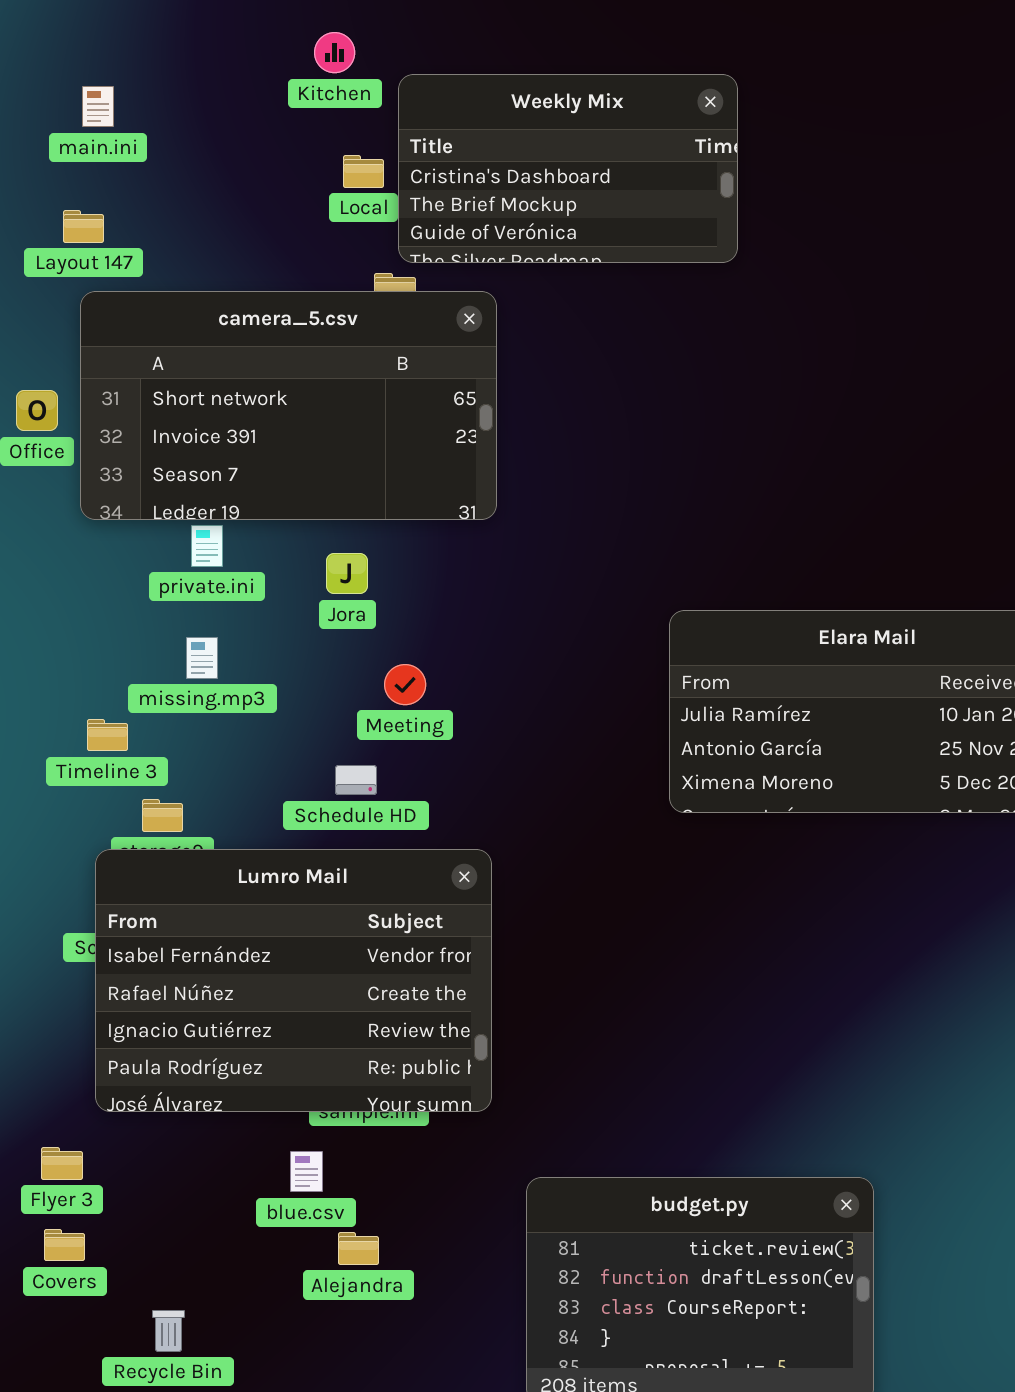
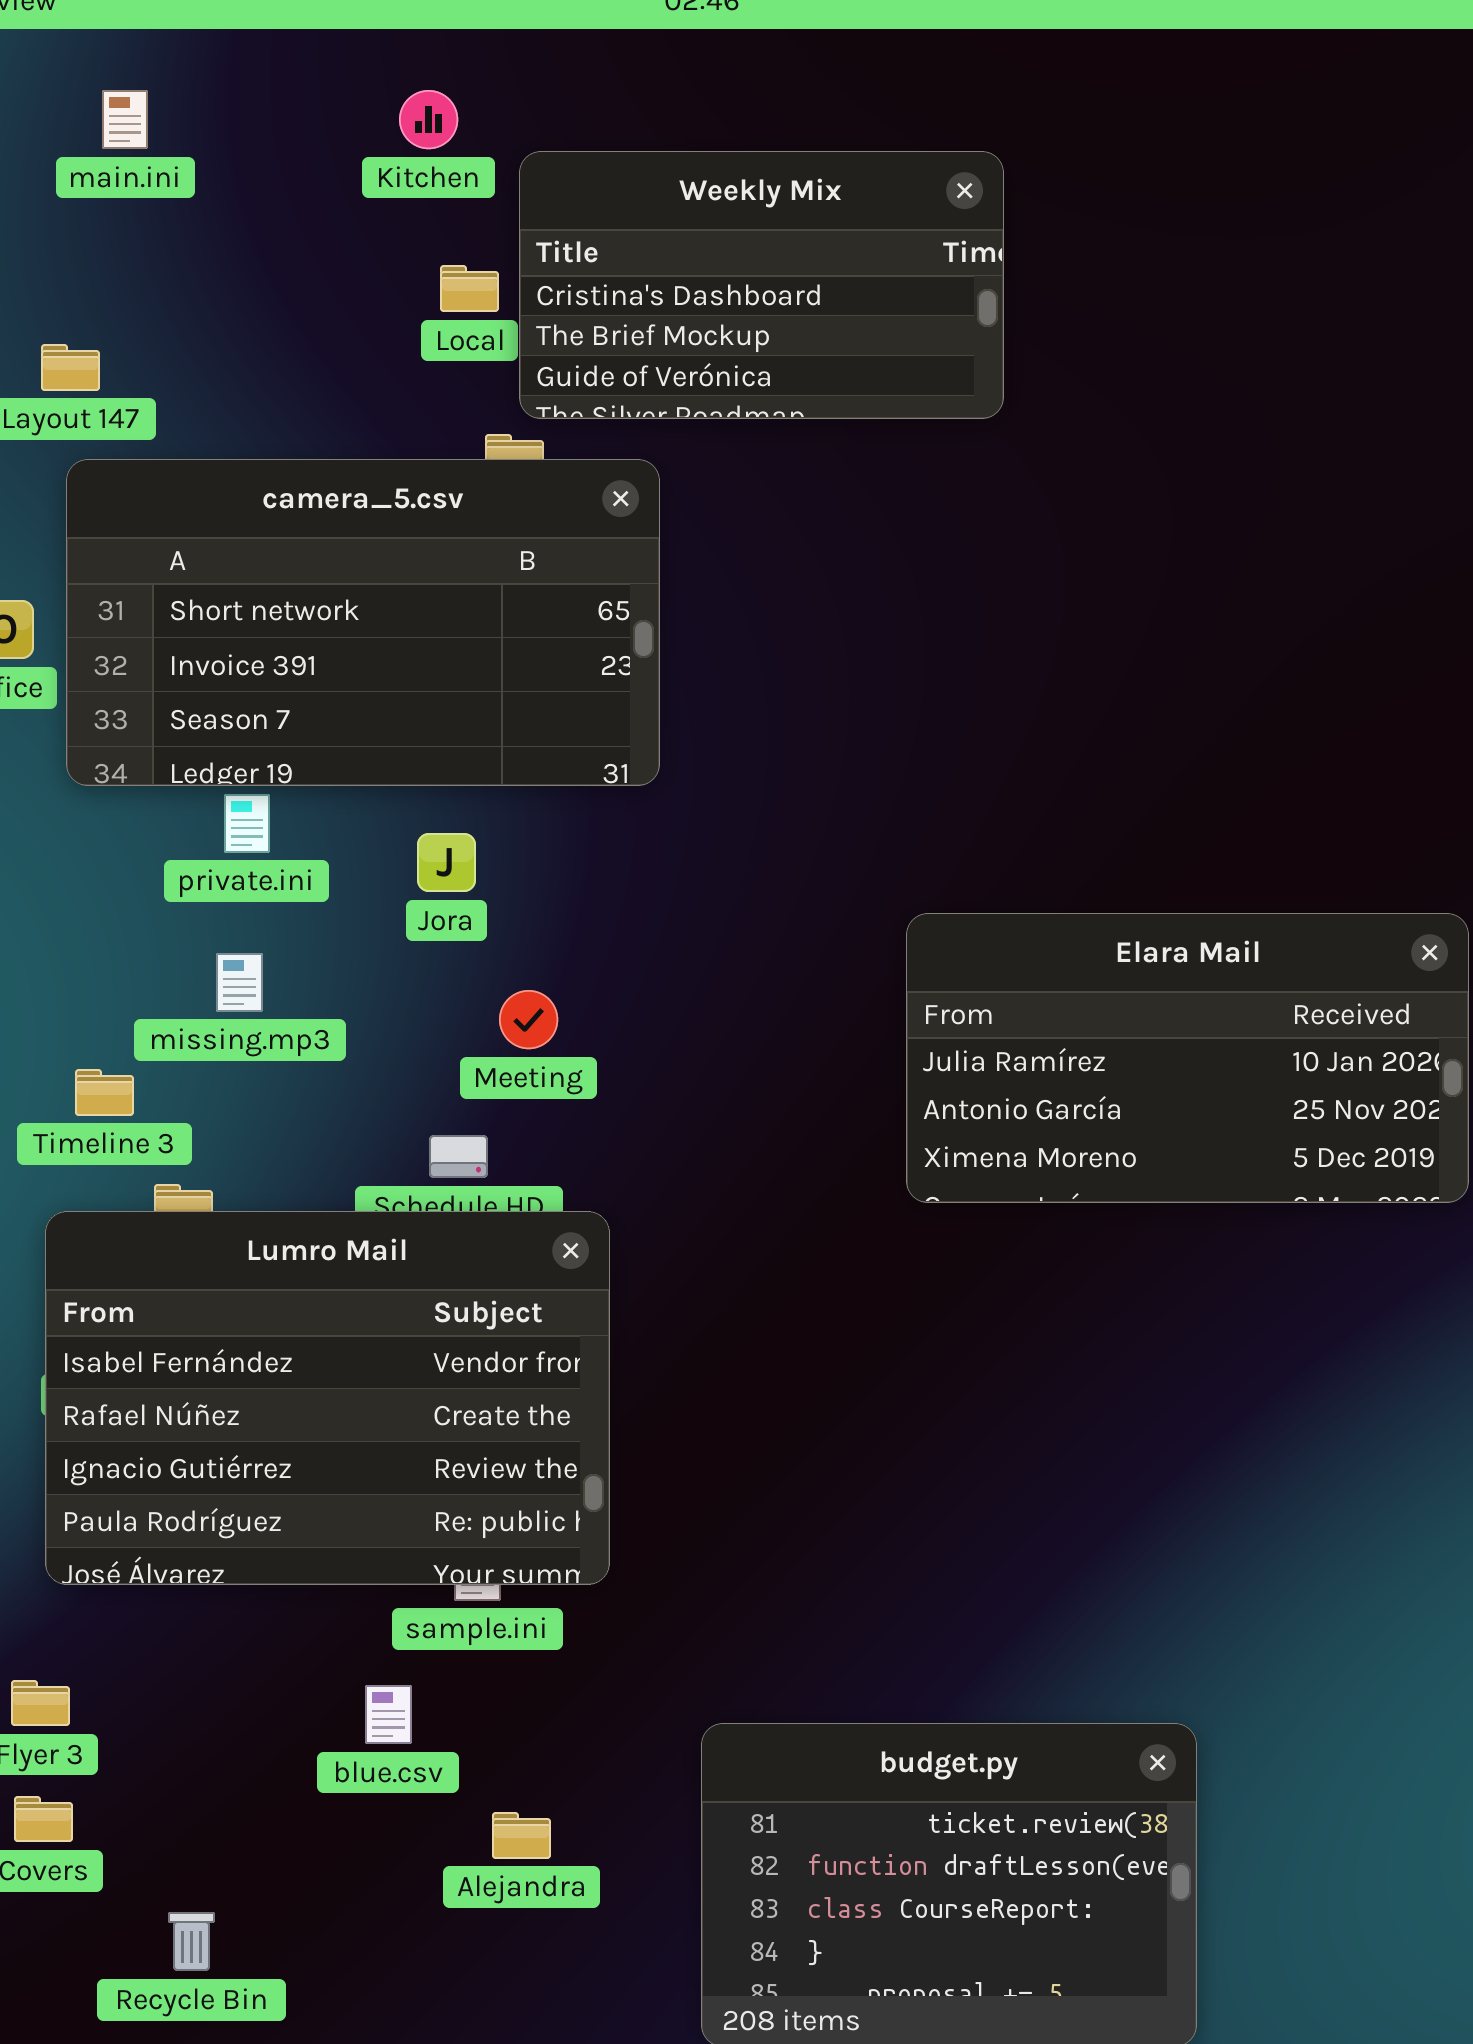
main.ini: [82,86,114,127] -> [102,90,148,149], moved
Lumro Mail: [95,849,492,1112] -> [45,1211,610,1585], moved
Alejandra: [338,1232,379,1265] -> [492,1812,551,1859], moved

